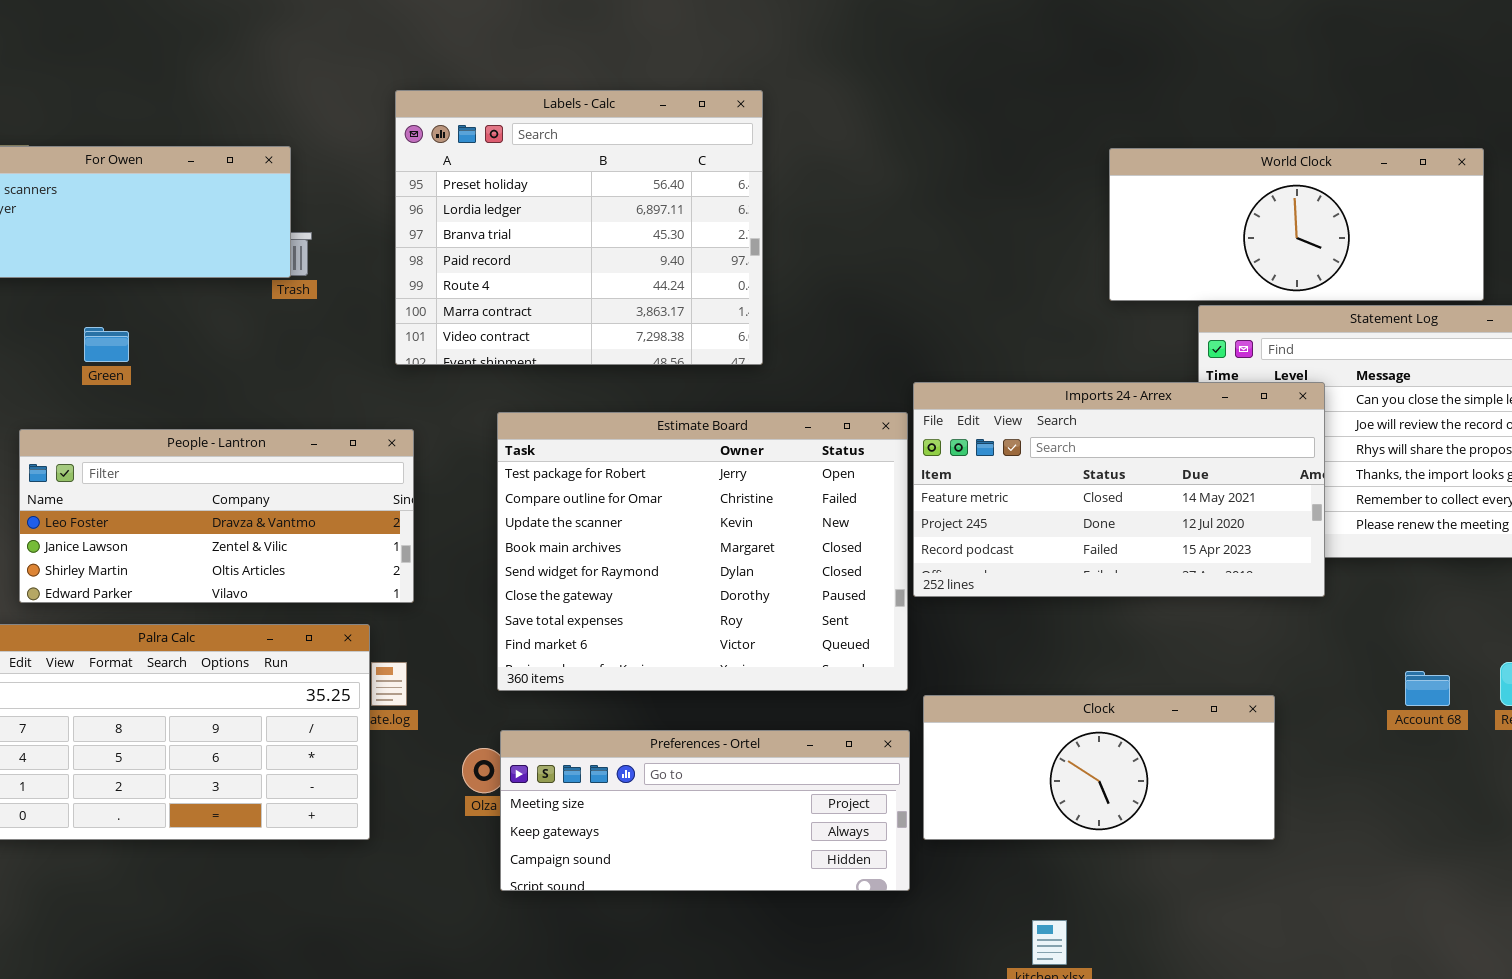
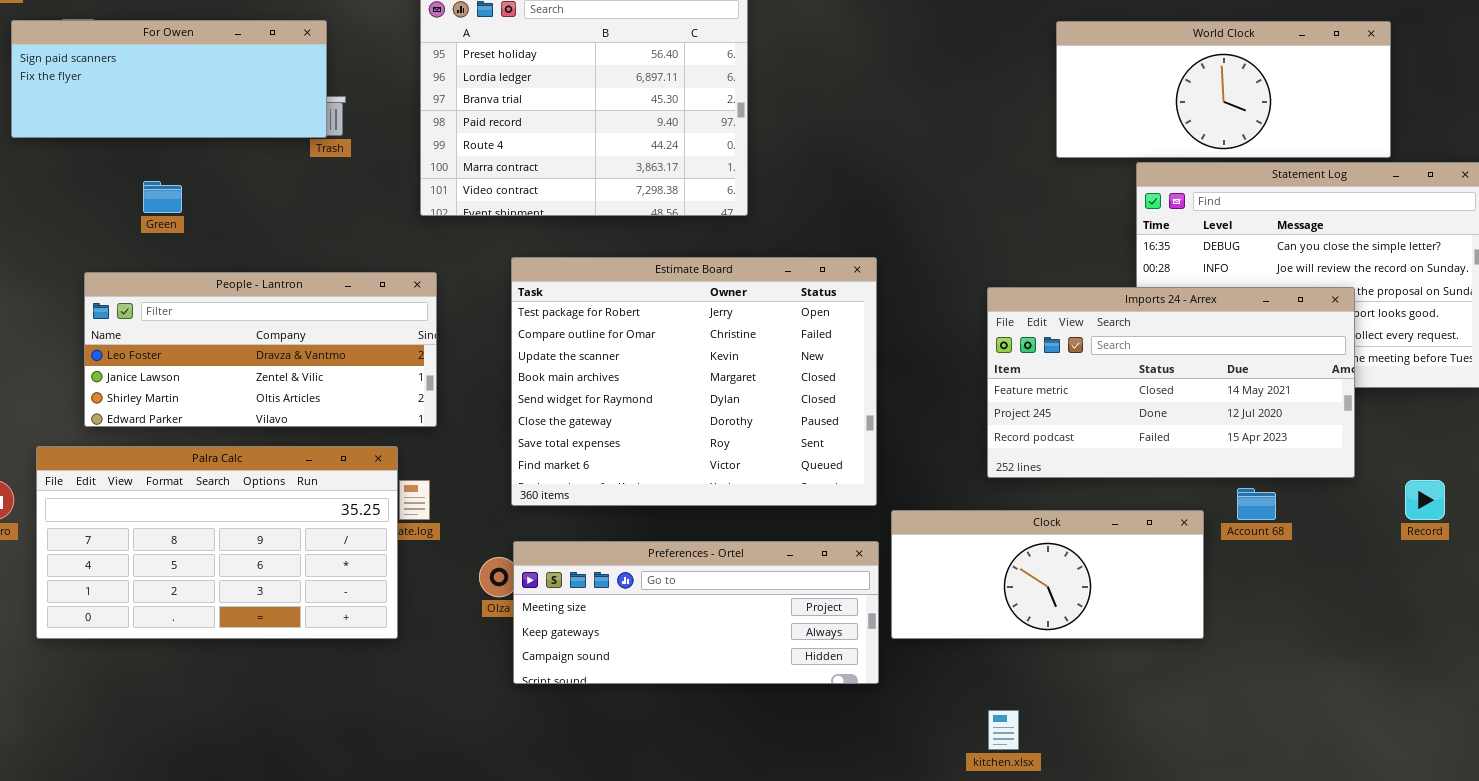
Imports 24 - Arrex: [913,382,1325,597] -> [987,287,1355,478], moved
Account 68: [1405,671,1450,706] -> [1237,488,1276,520], moved

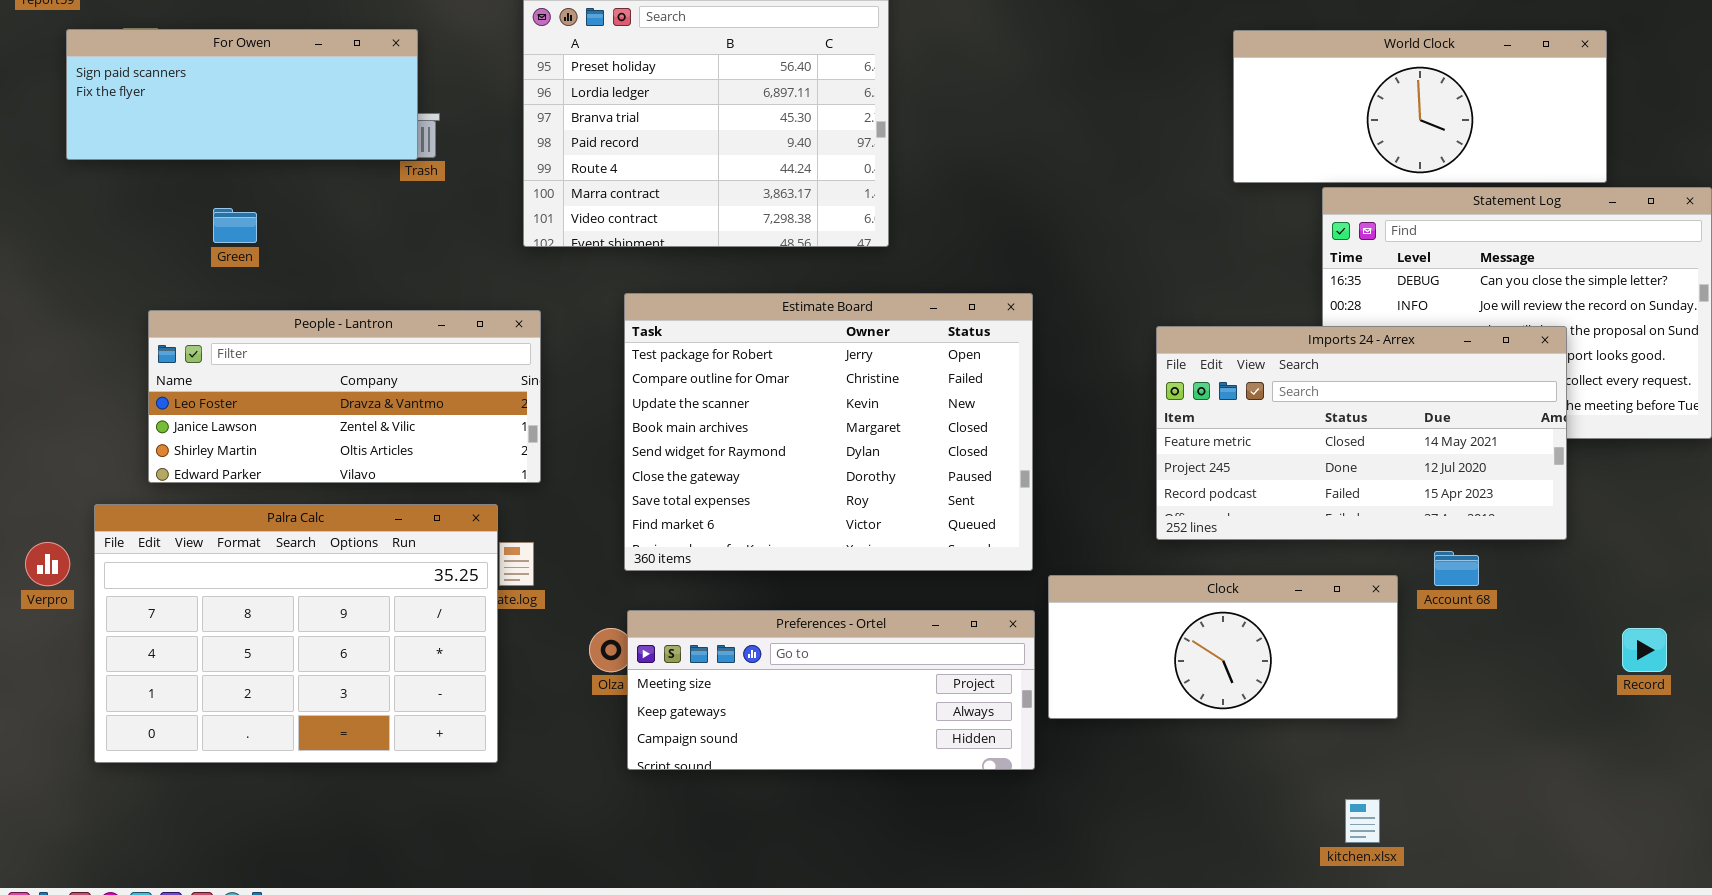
Palra Calc: [36,446,398,639] -> [94,504,498,763], resized
Record: [1405,480,1445,520] -> [1622,628,1667,672], moved
kitchen.xlsx: [988,710,1019,750] -> [1345,799,1380,843], moved

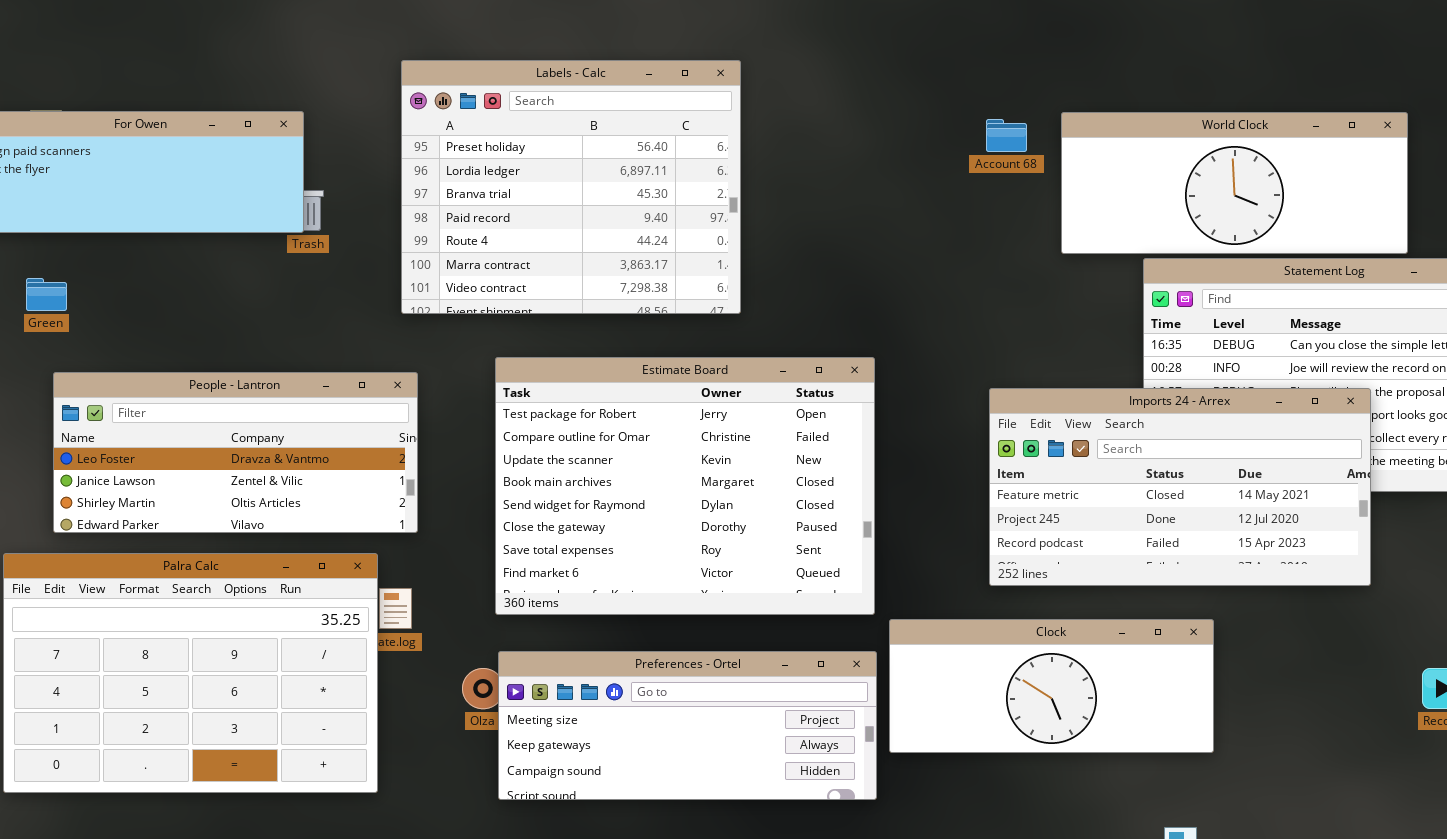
Green: [213,208,257,243] -> [26,278,67,311], moved
Account 68: [1434,551,1479,586] -> [986,119,1027,152], moved

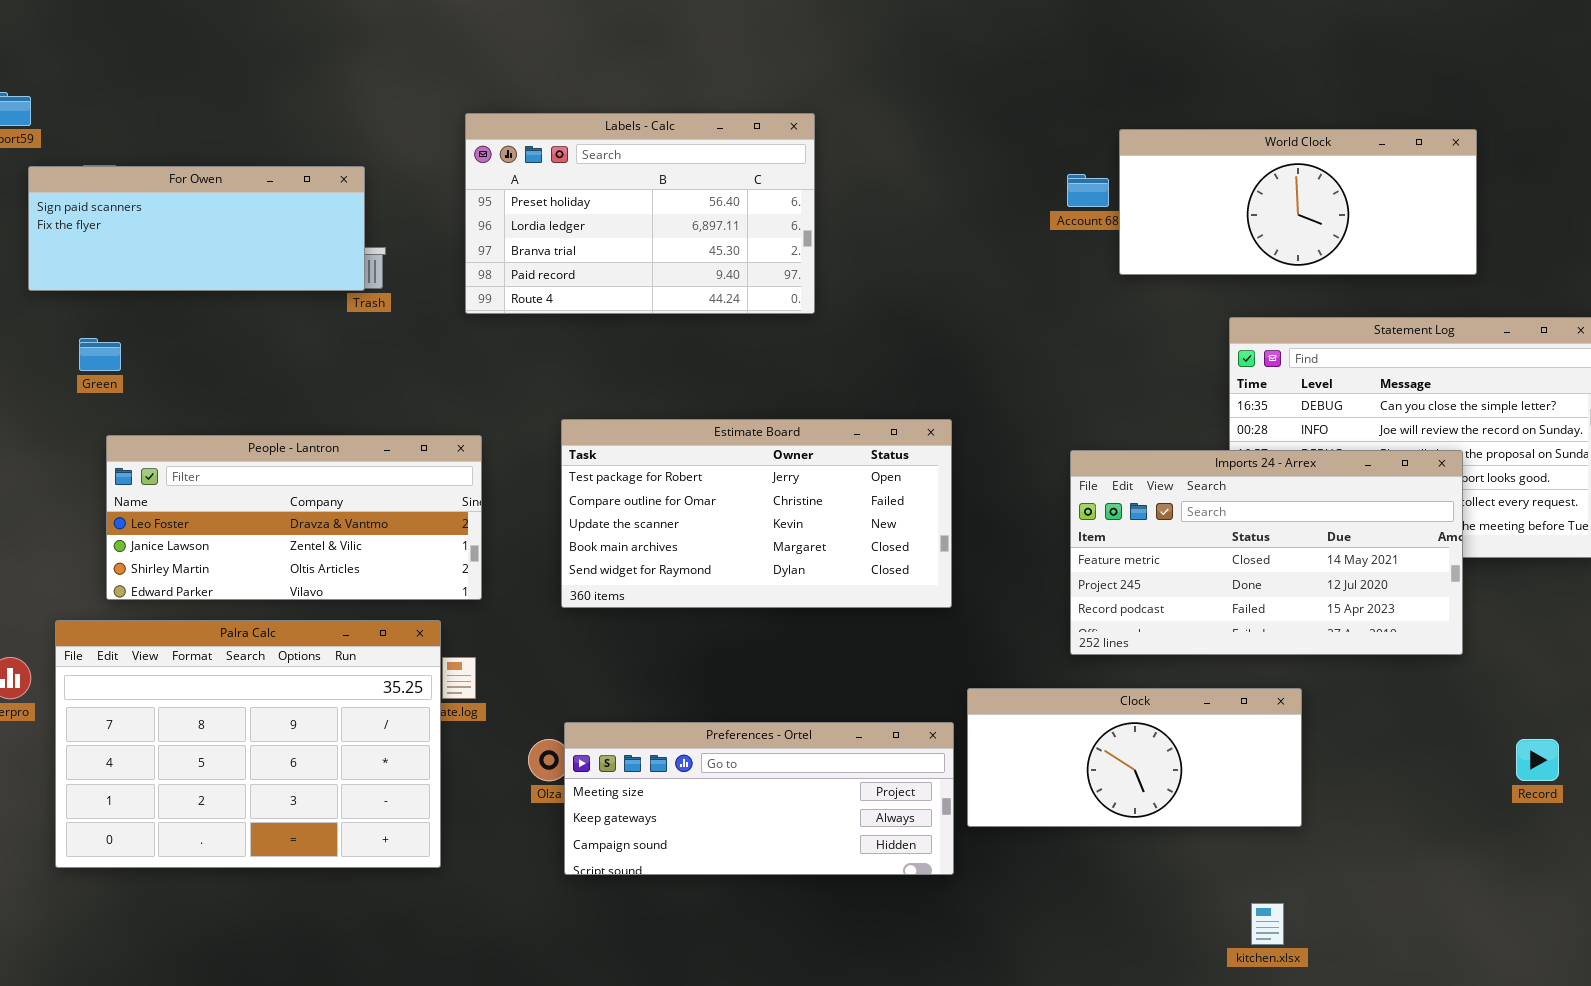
Labels - Calc: [401,60,741,314] -> [465,113,815,314], resized
World Clock: [1061,112,1408,254] -> [1119,129,1477,275], moved
Estimate Board: [495,357,875,615] -> [561,419,952,608], resized

